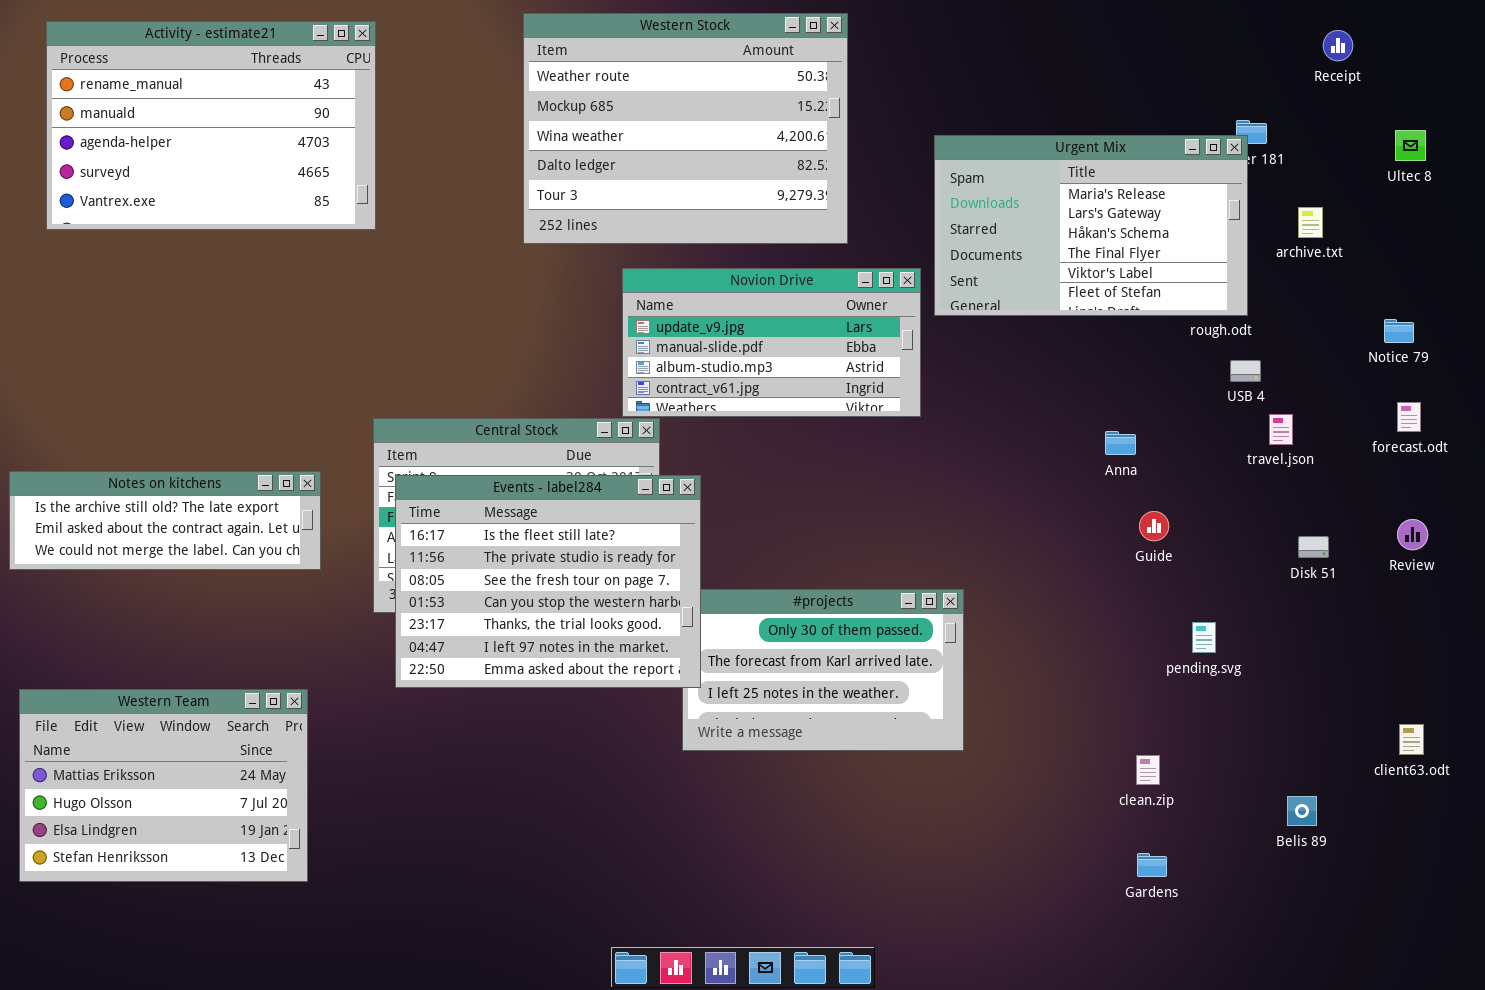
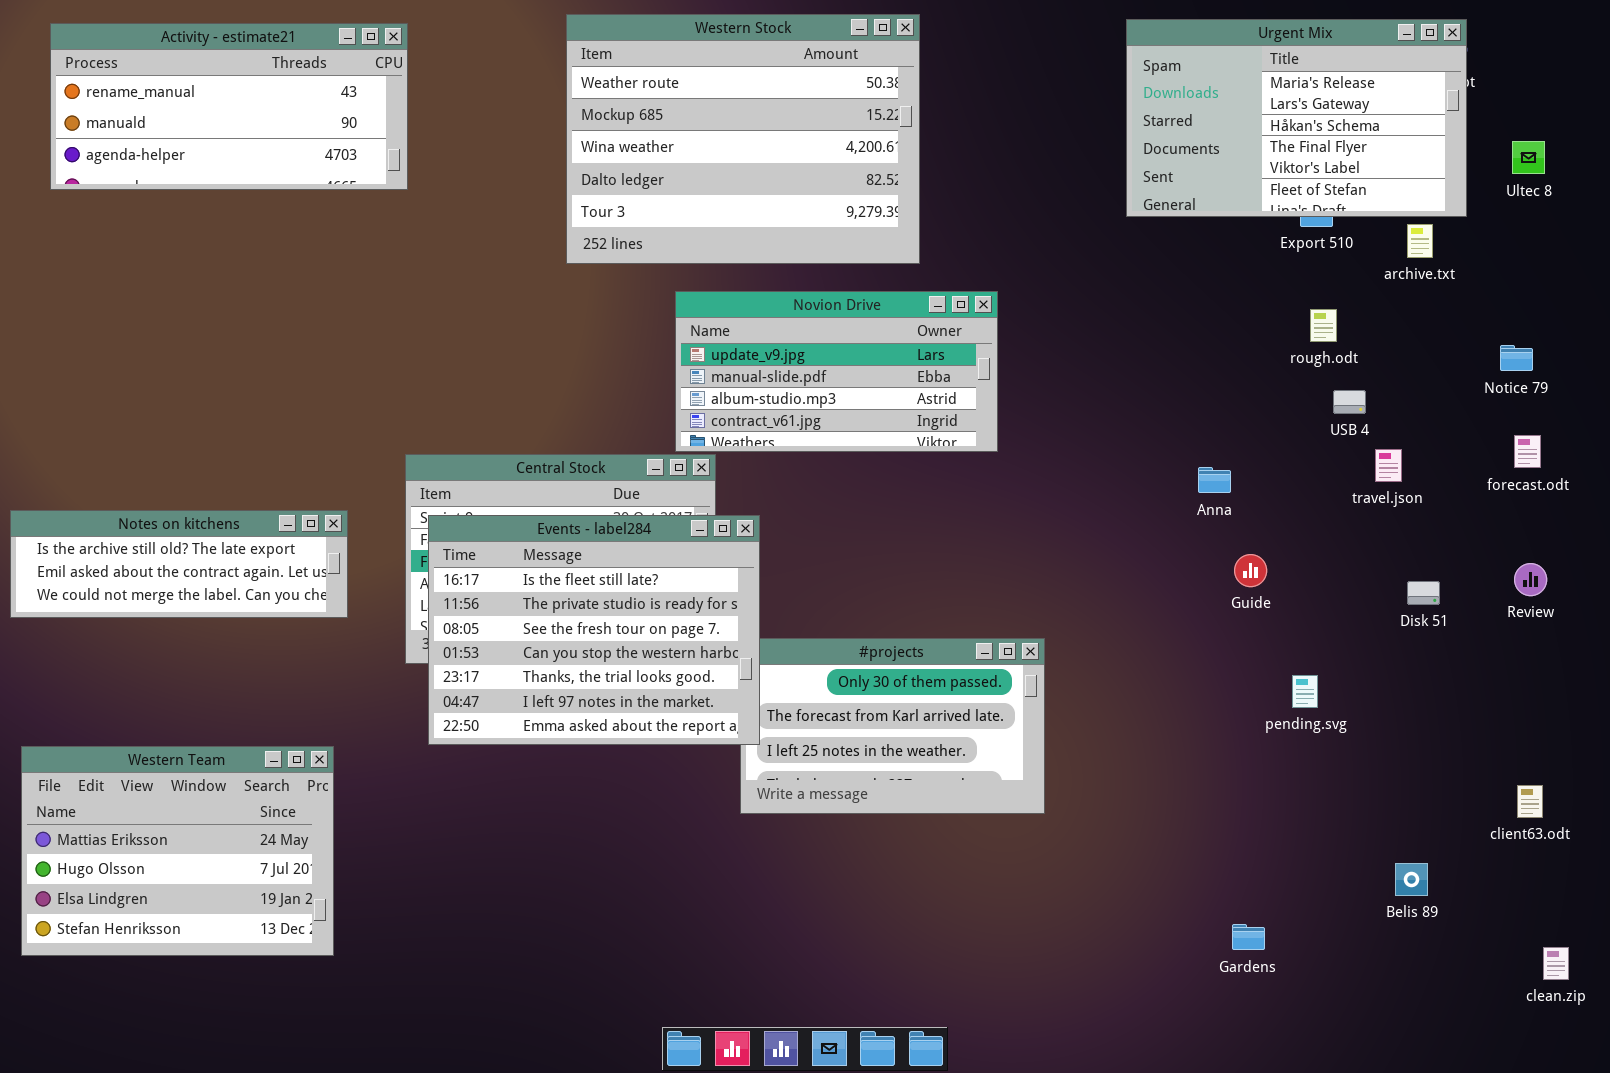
Activity - estimate21: [46,21,376,230] -> [50,23,408,190], resized
Urgent Mix: [934,135,1248,316] -> [1126,19,1467,217], moved
clean.zip: [1136,755,1160,785] -> [1543,947,1569,980], moved

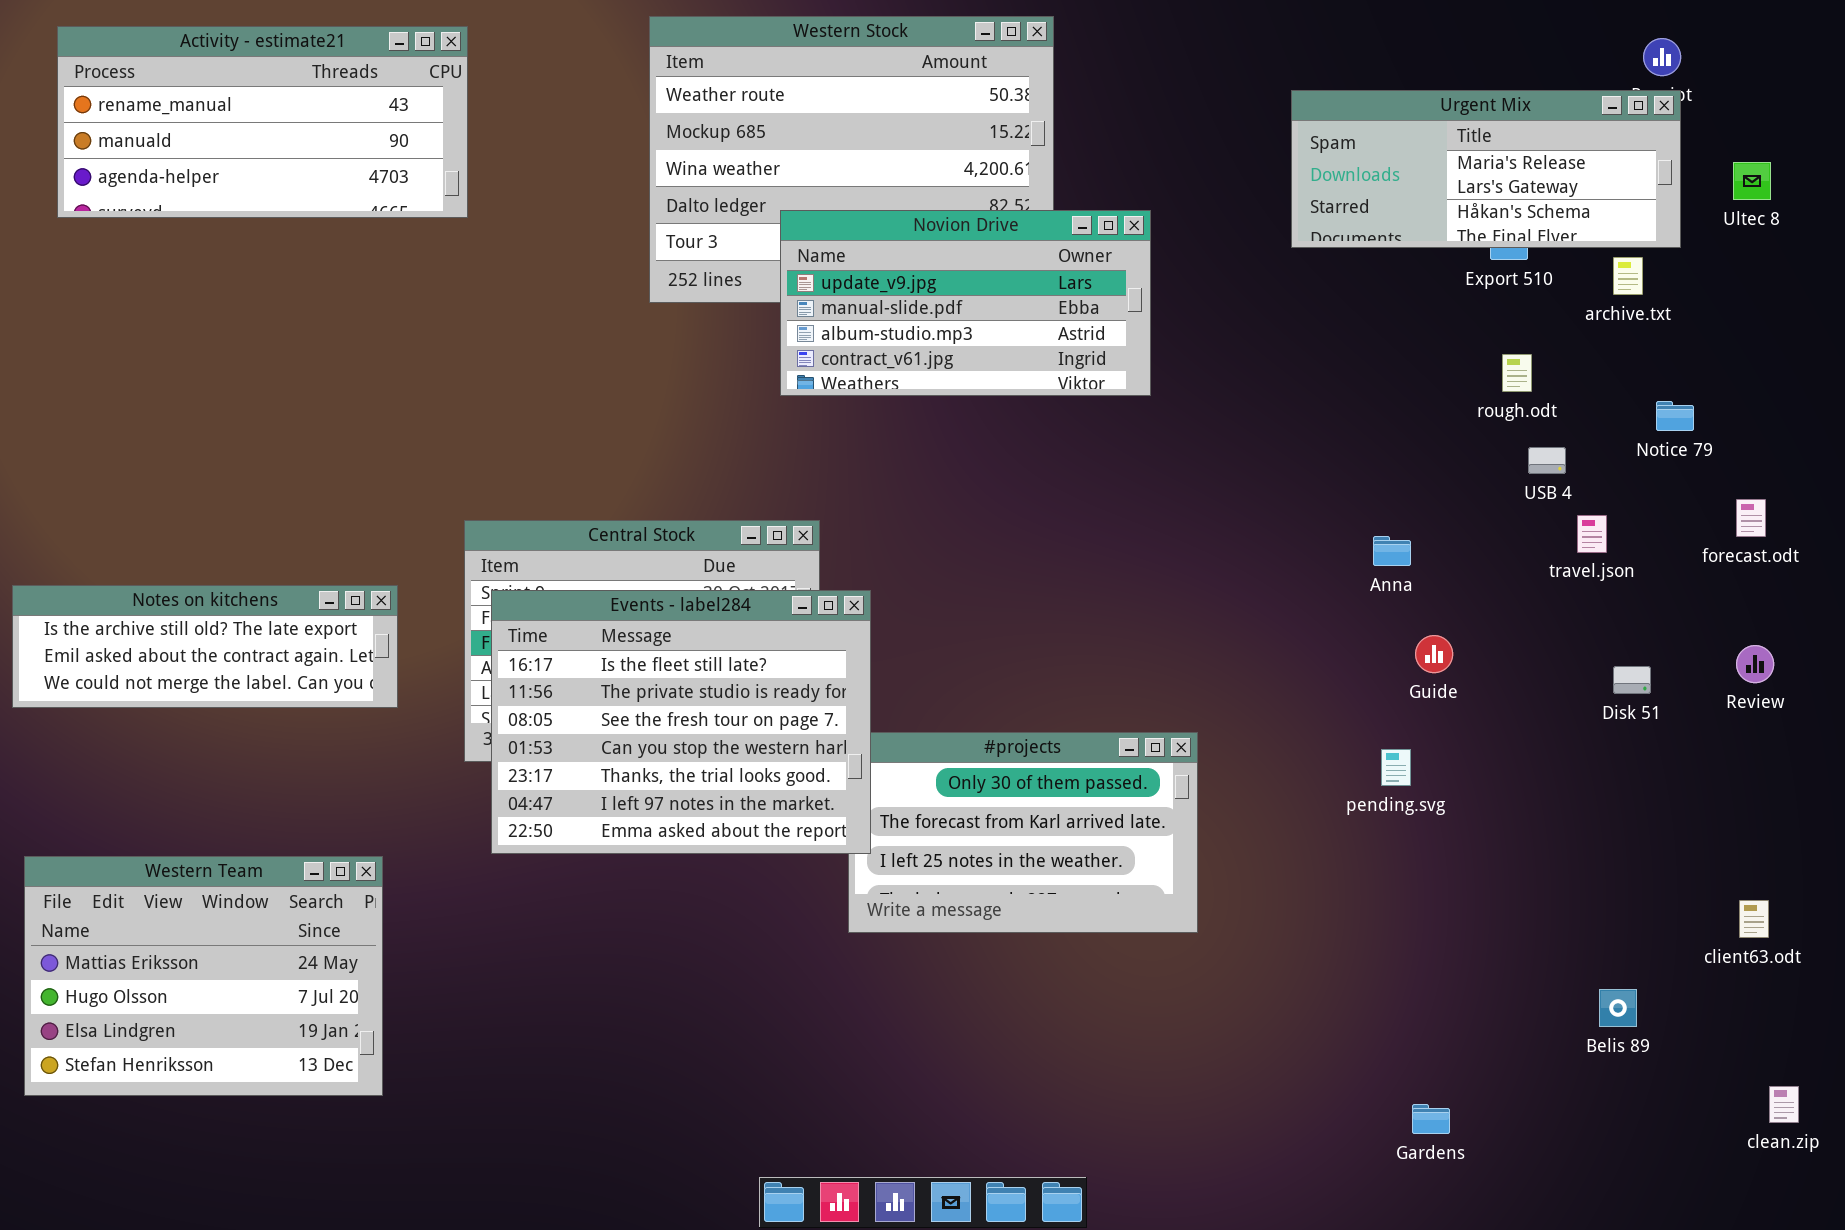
Urgent Mix: [1126,19,1467,217] -> [1291,90,1681,248], resized
Novion Drive: [675,291,998,452] -> [780,210,1151,396], moved
Notice 79: [1500,345,1533,371] -> [1656,401,1694,431], moved
pending.svg: [1292,675,1318,708] -> [1381,749,1411,786], moved
Gardens: [1232,924,1265,950] -> [1412,1104,1450,1134], moved

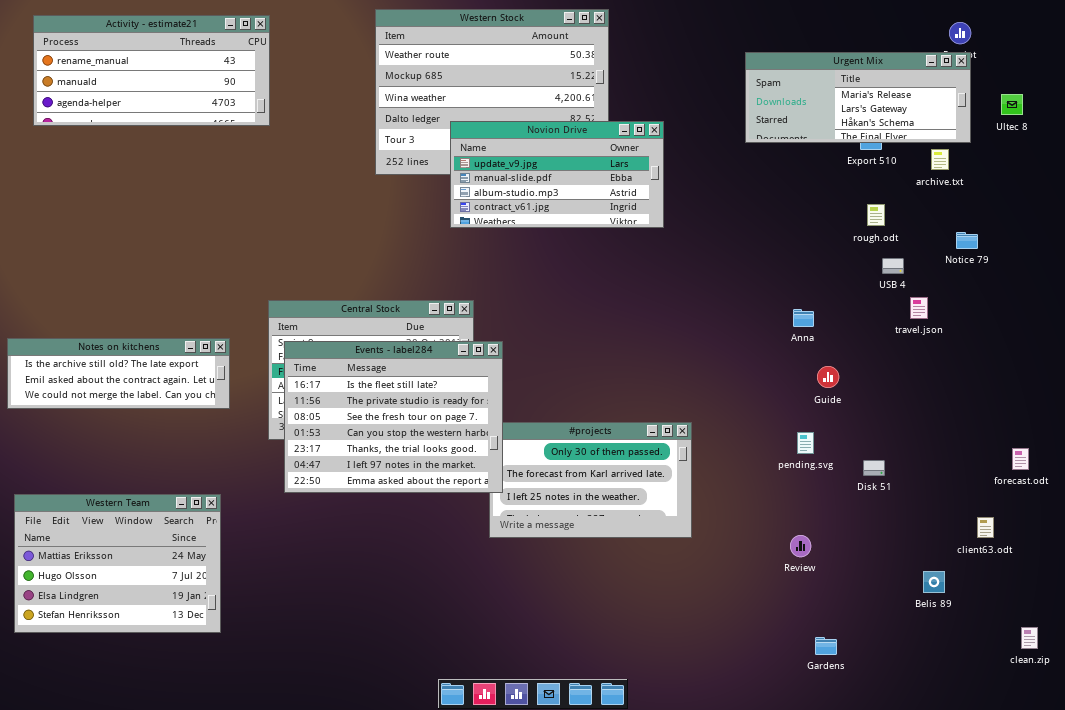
forecast.odt: [1736,499,1766,537] -> [1012,448,1029,470], moved
Review: [1736,645,1774,683] -> [790,535,811,557], moved
Disk 51: [1613,666,1651,694] -> [863,460,885,476], moved
client63.odt: [1739,900,1769,938] -> [977,517,994,538], moved

